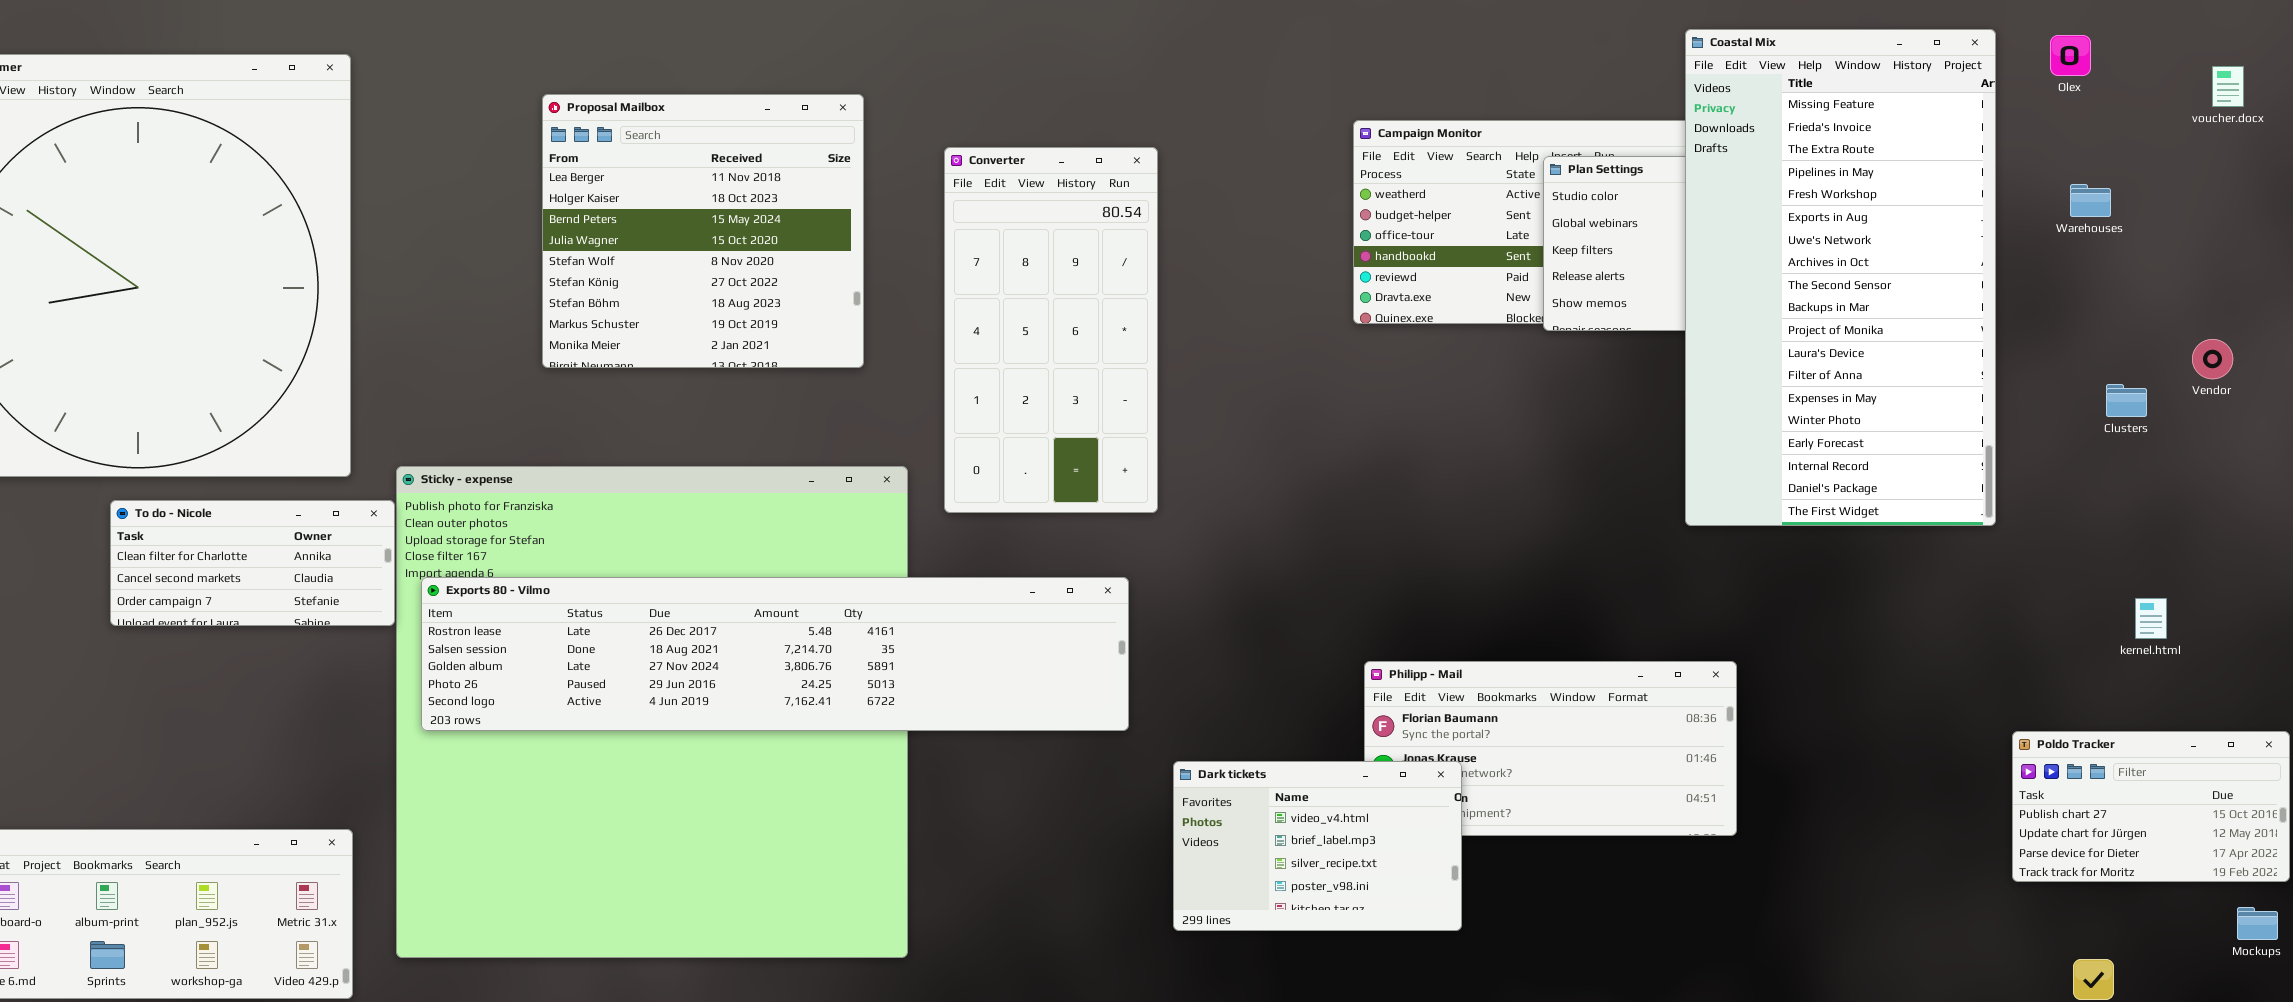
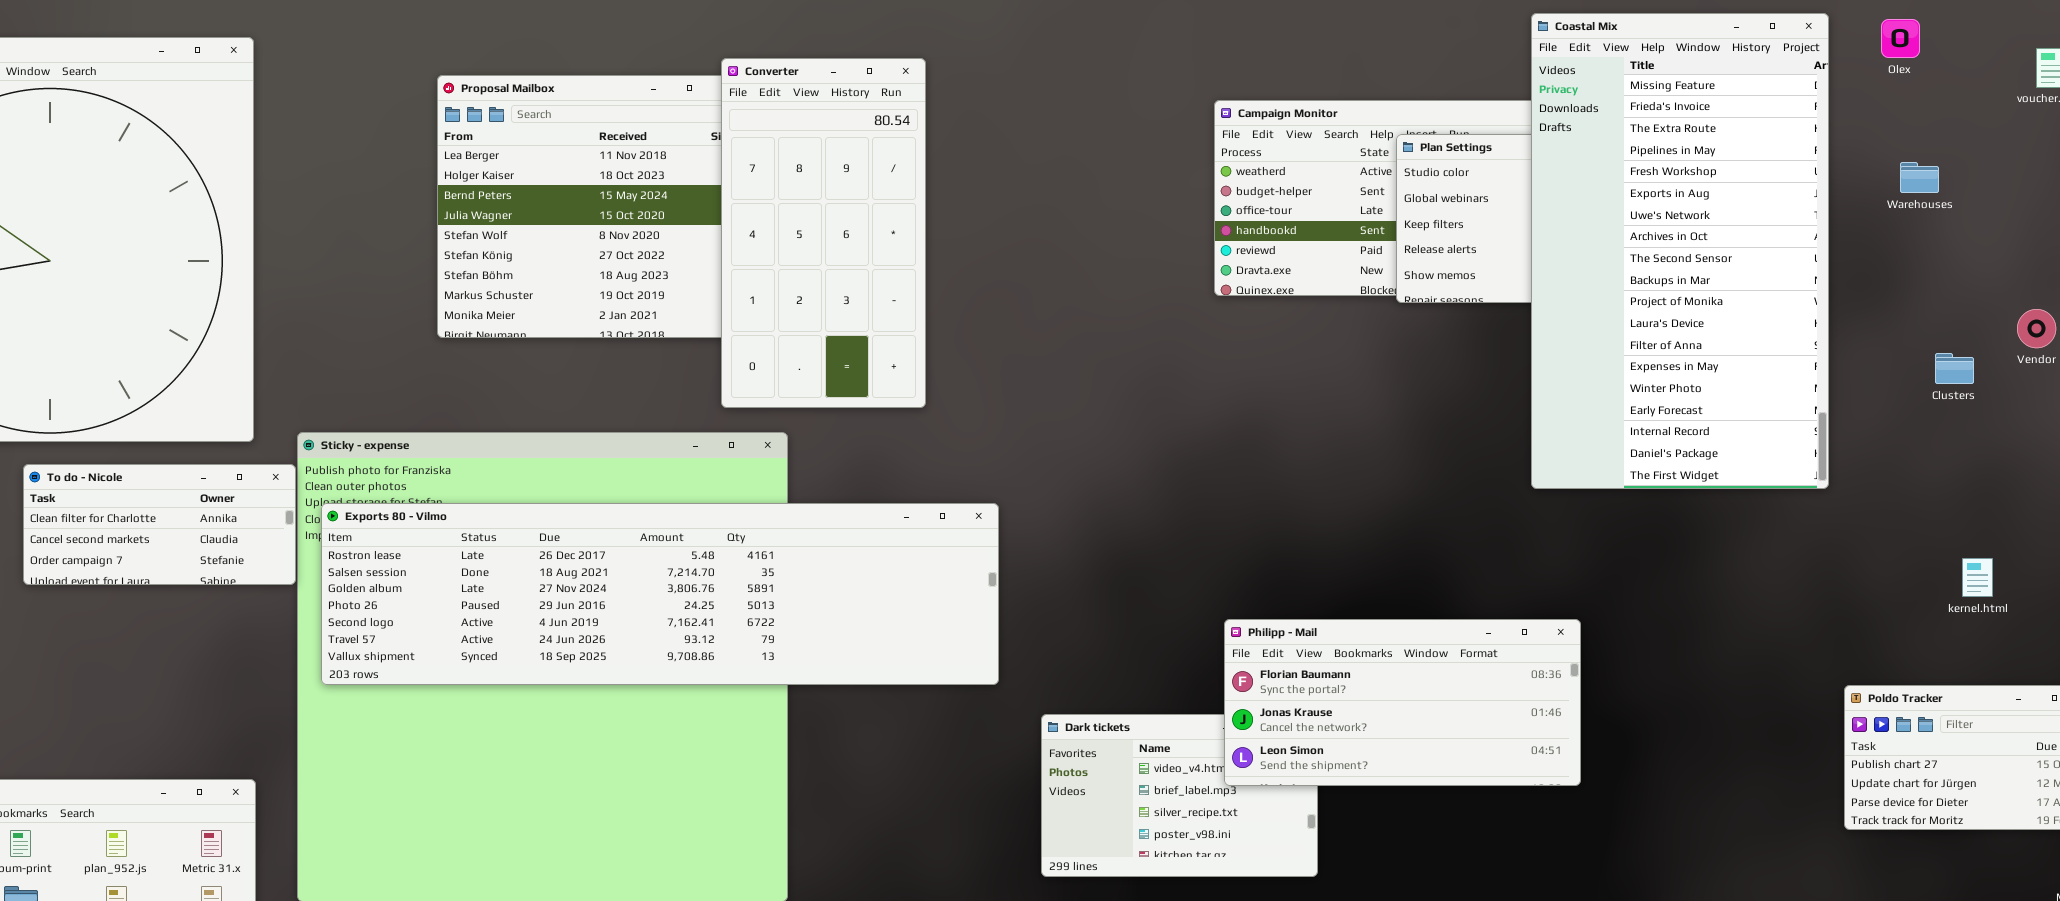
Converter: [944,147,1158,513] -> [721,58,926,408], moved
Exports 80 - Vilmo: [421,577,1129,731] -> [321,503,999,685], resized
Philipp - Mail: [1364,661,1737,836] -> [1224,619,1581,786], raised

